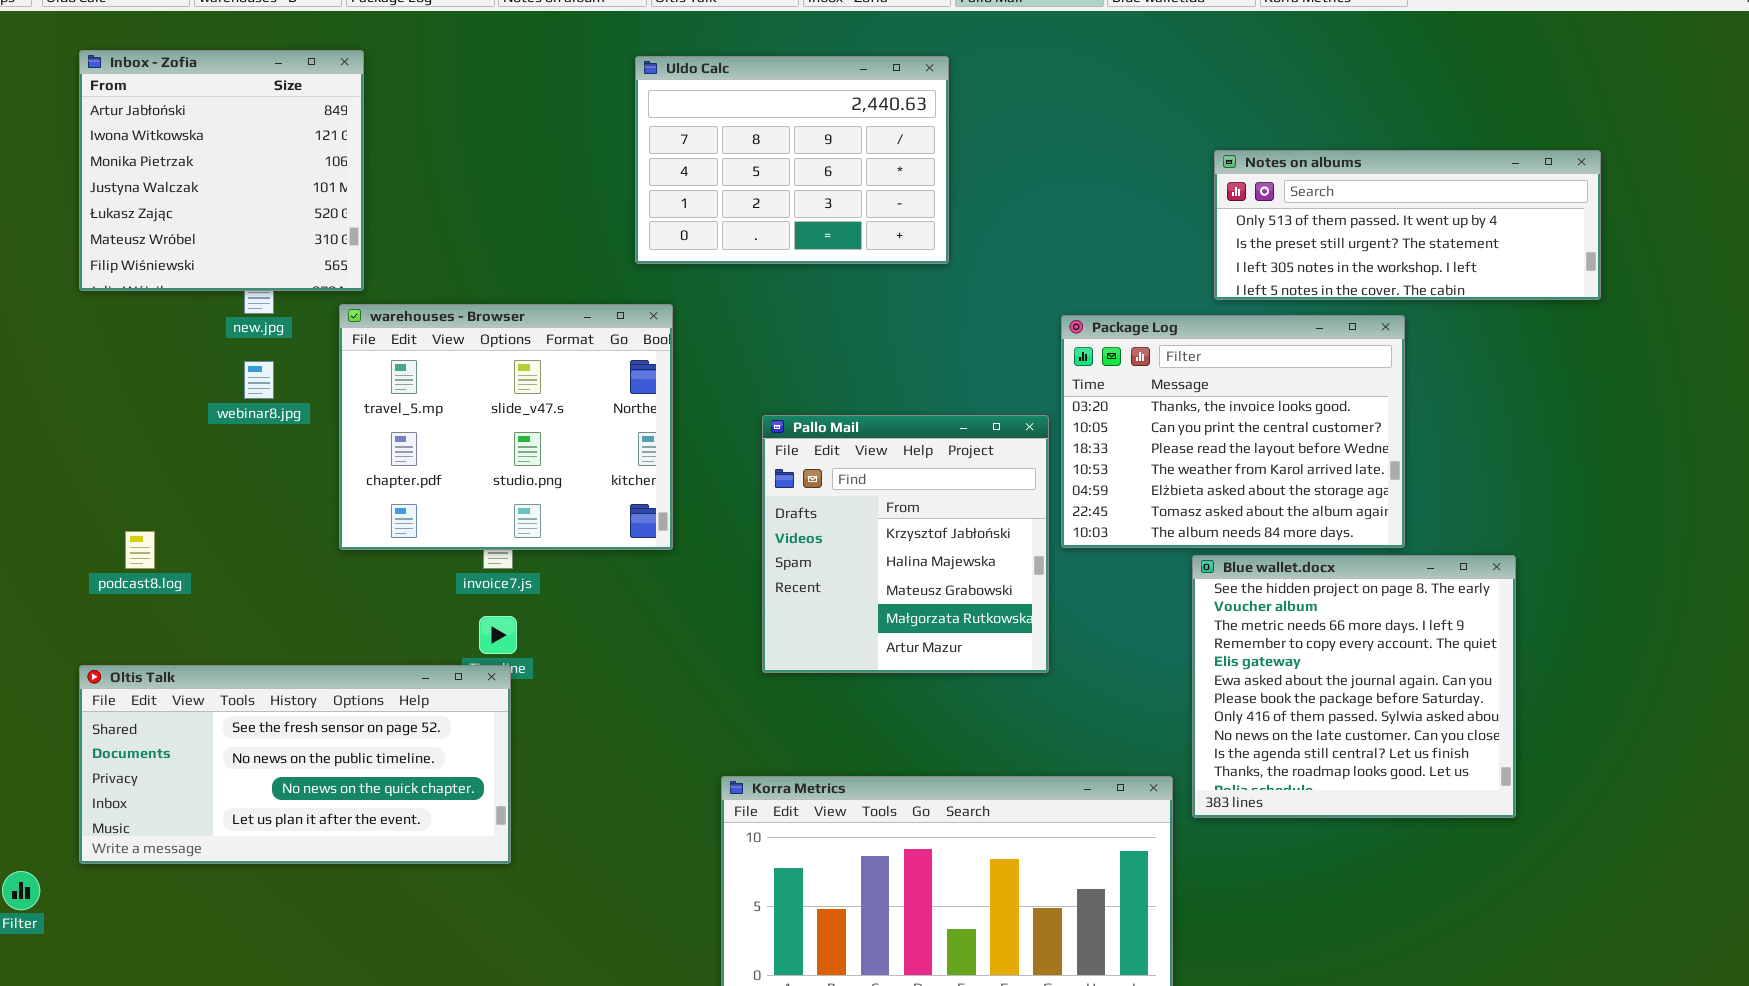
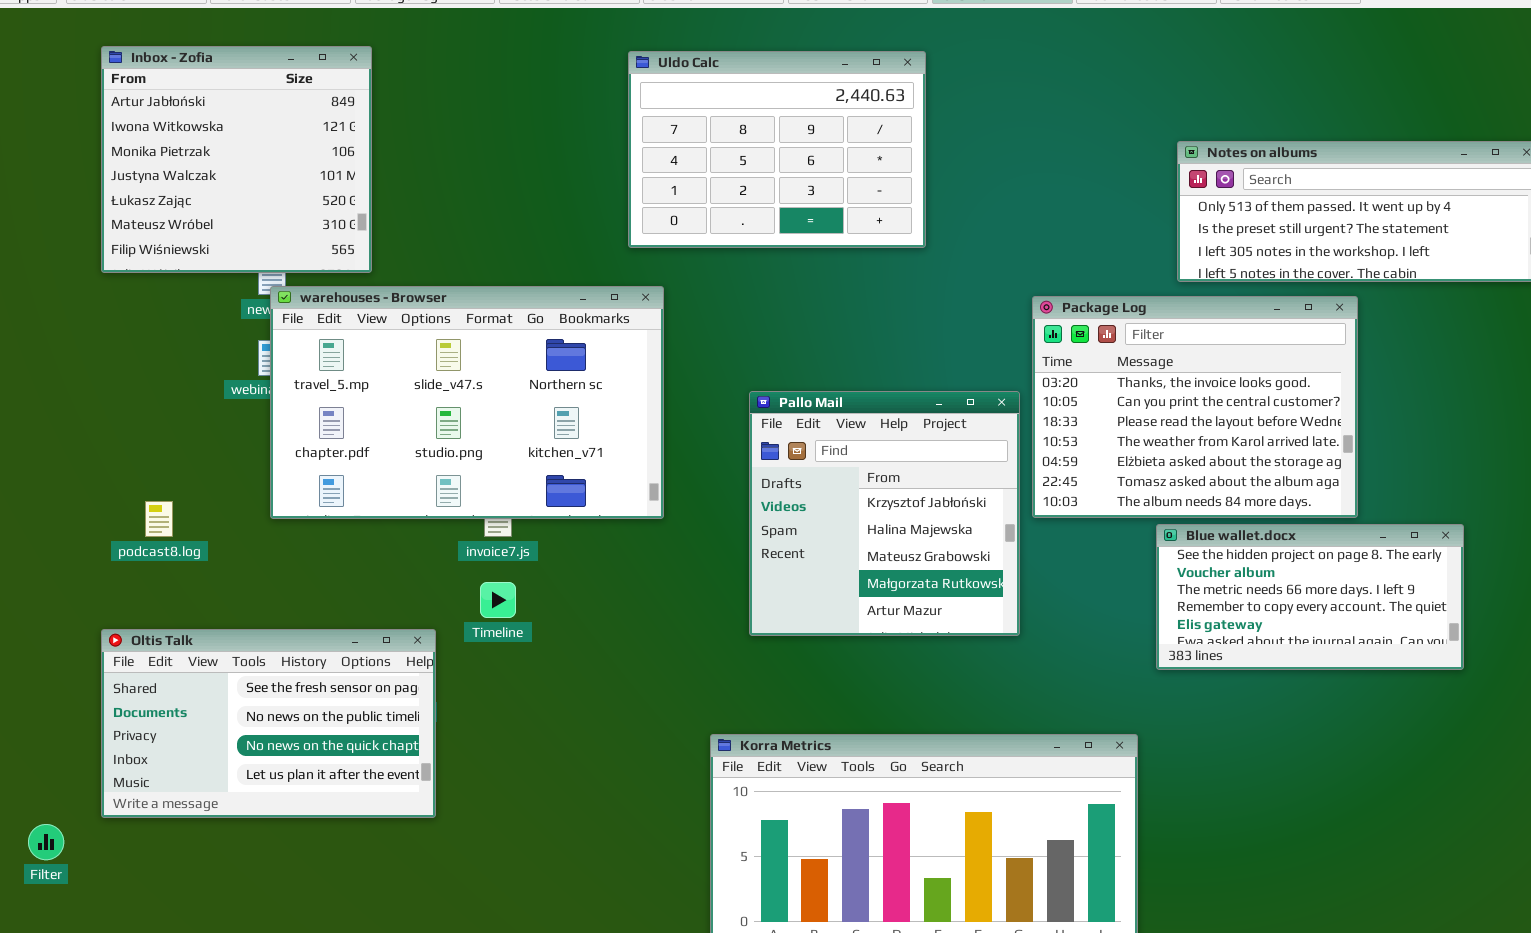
warehouses - Browser: [339,304,673,550] -> [270,286,664,519], resized
Blue wallet.docx: [1192,555,1516,818] -> [1156,524,1464,670], resized
Oltis Talk: [79,665,511,864] -> [101,629,436,818], resized

